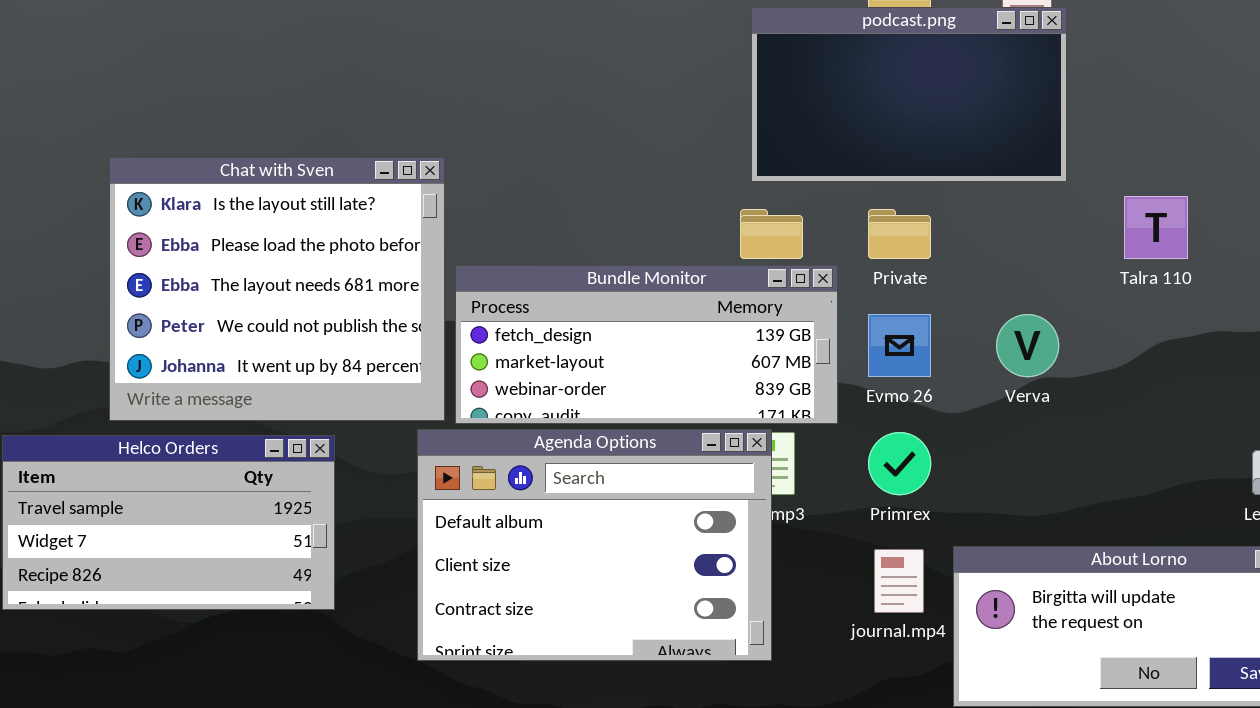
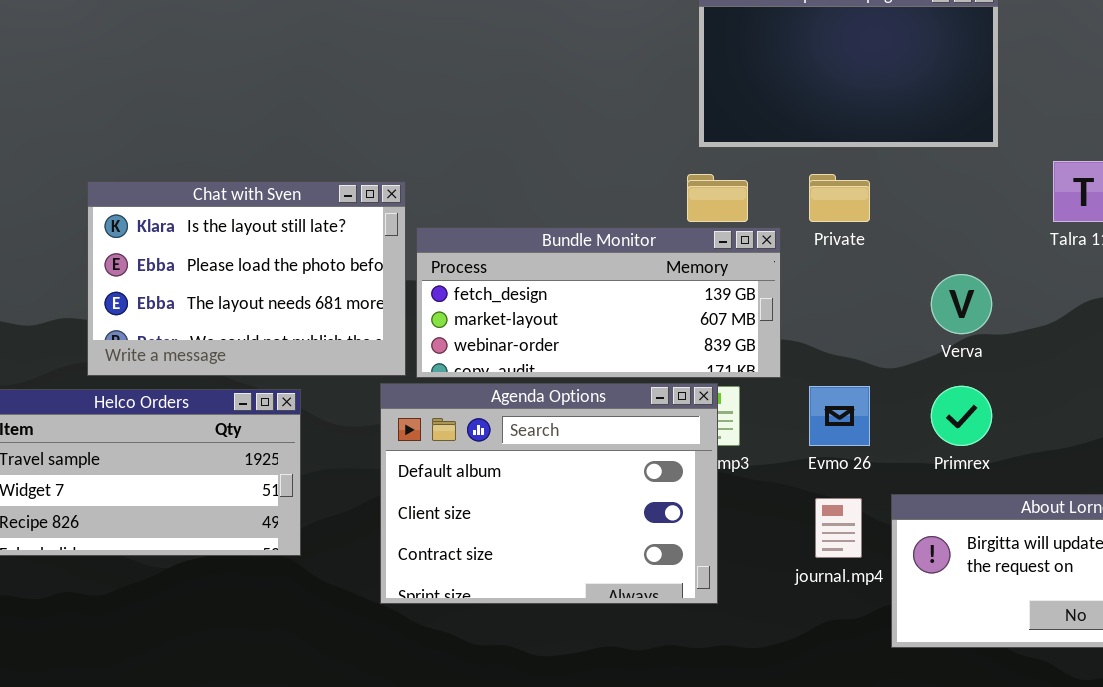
Chat with Sven: [109,157,445,421] -> [87,181,406,376], resized
Evmo 26: [868,314,931,377] -> [809,386,870,446], moved
Primrex: [868,432,931,495] -> [931,386,992,446], moved

